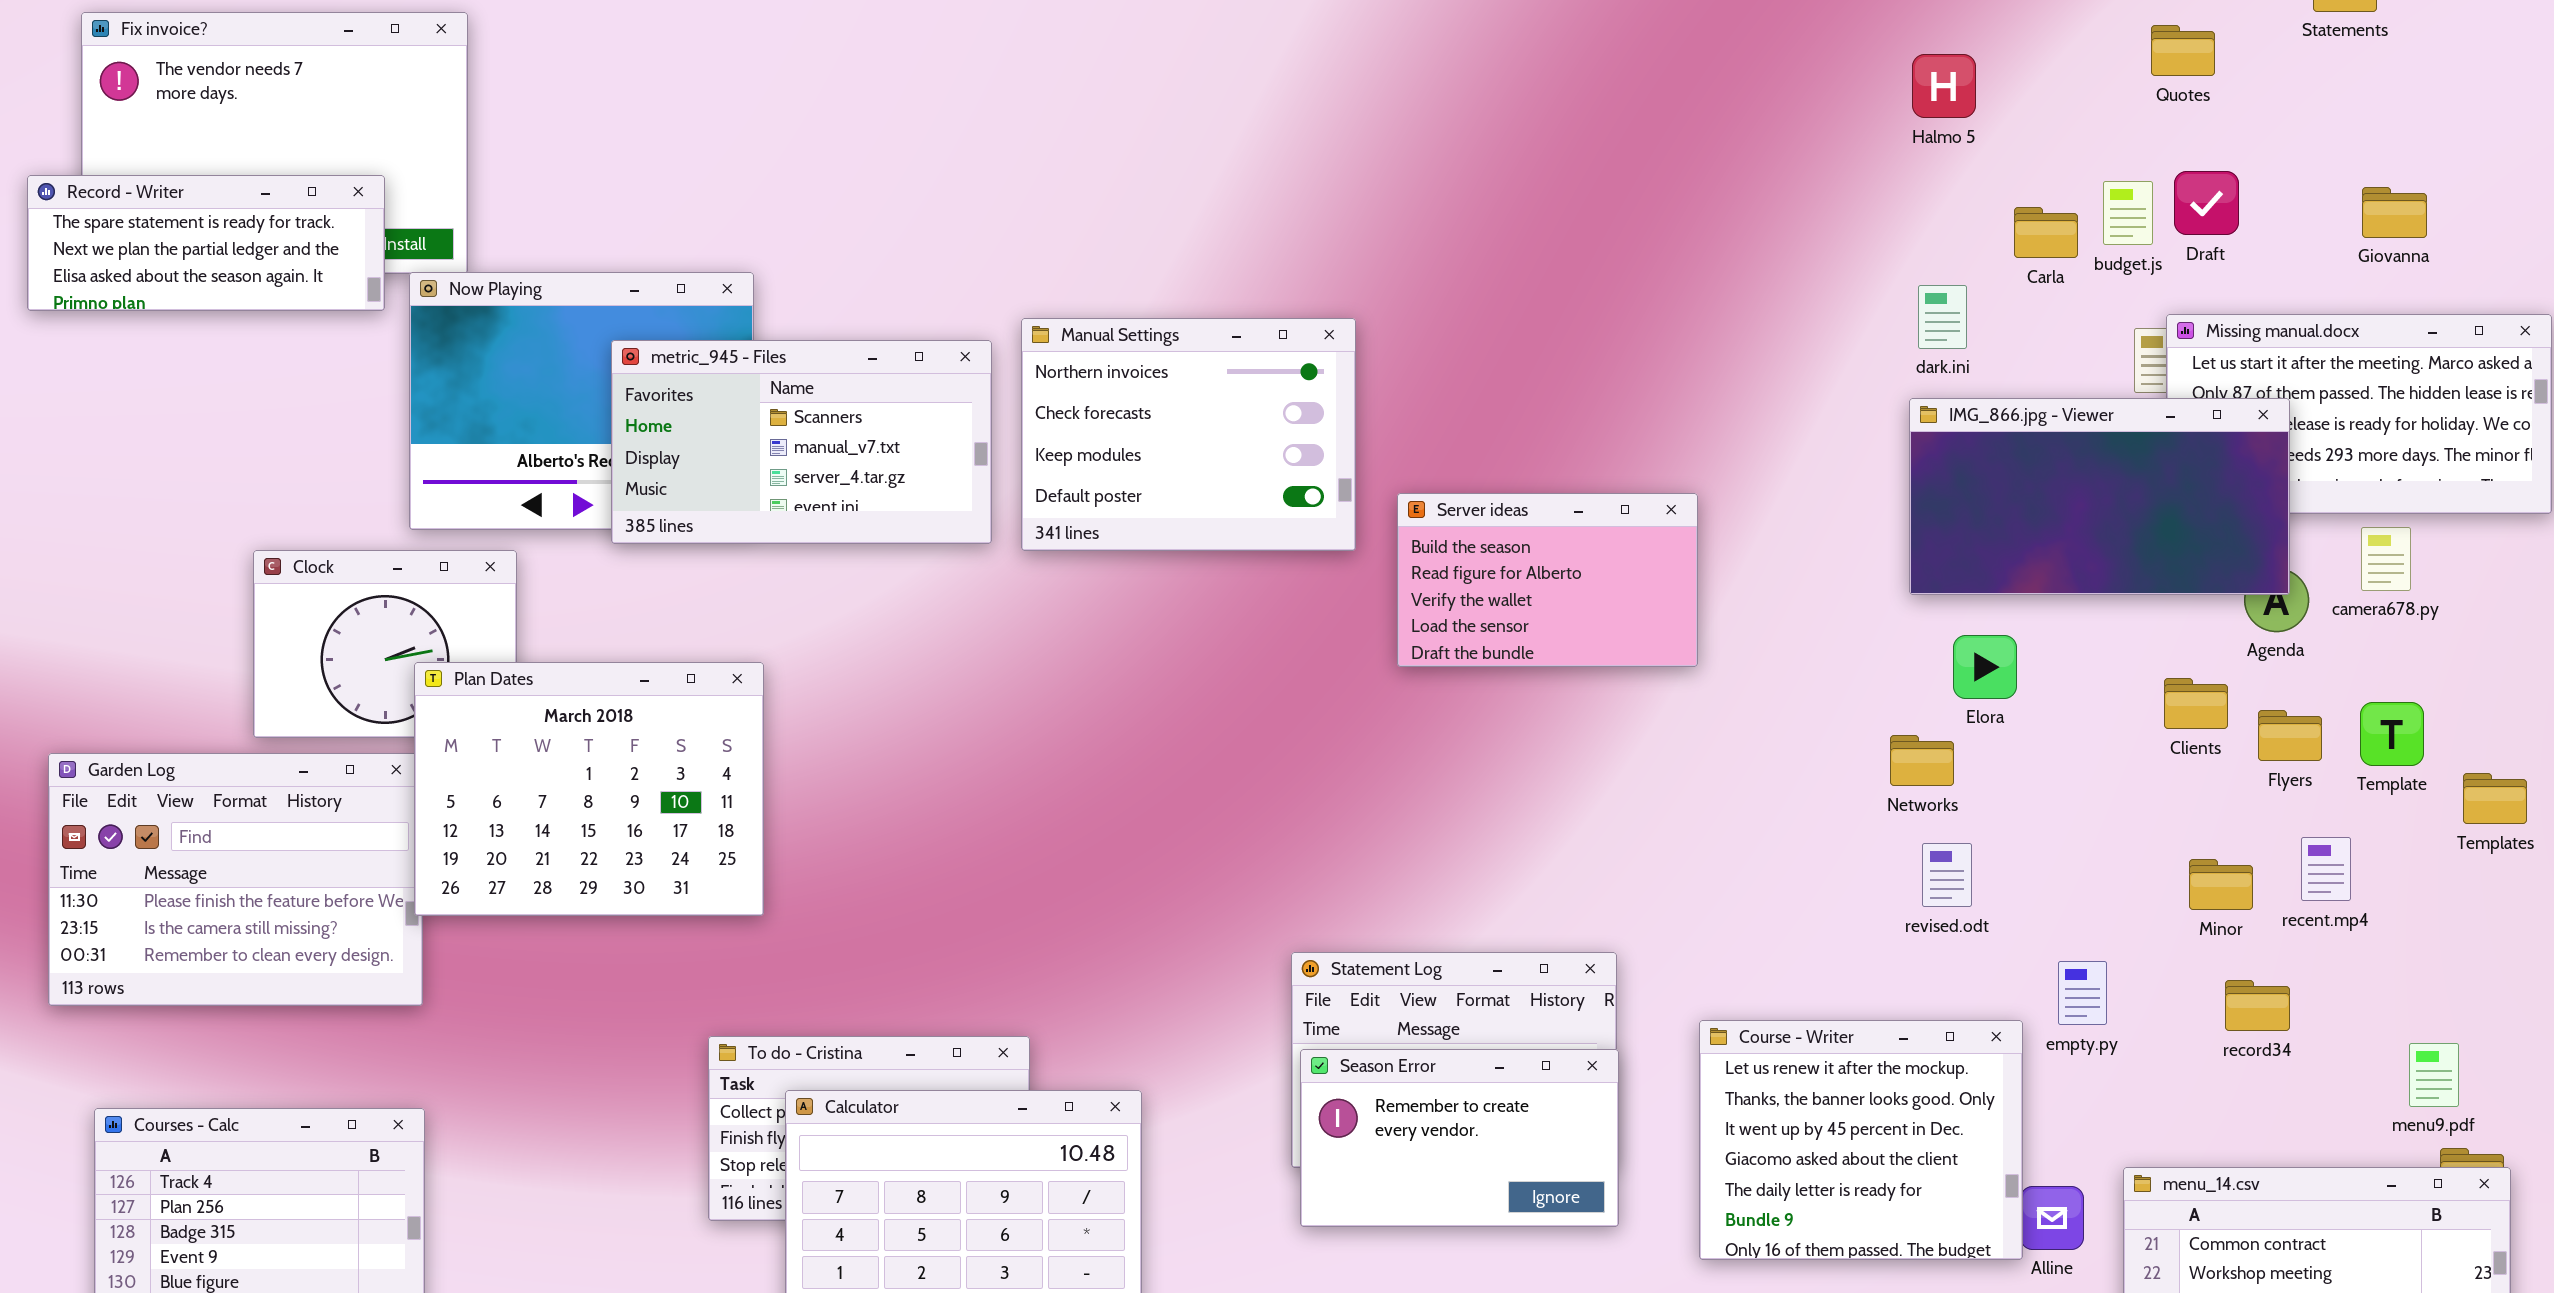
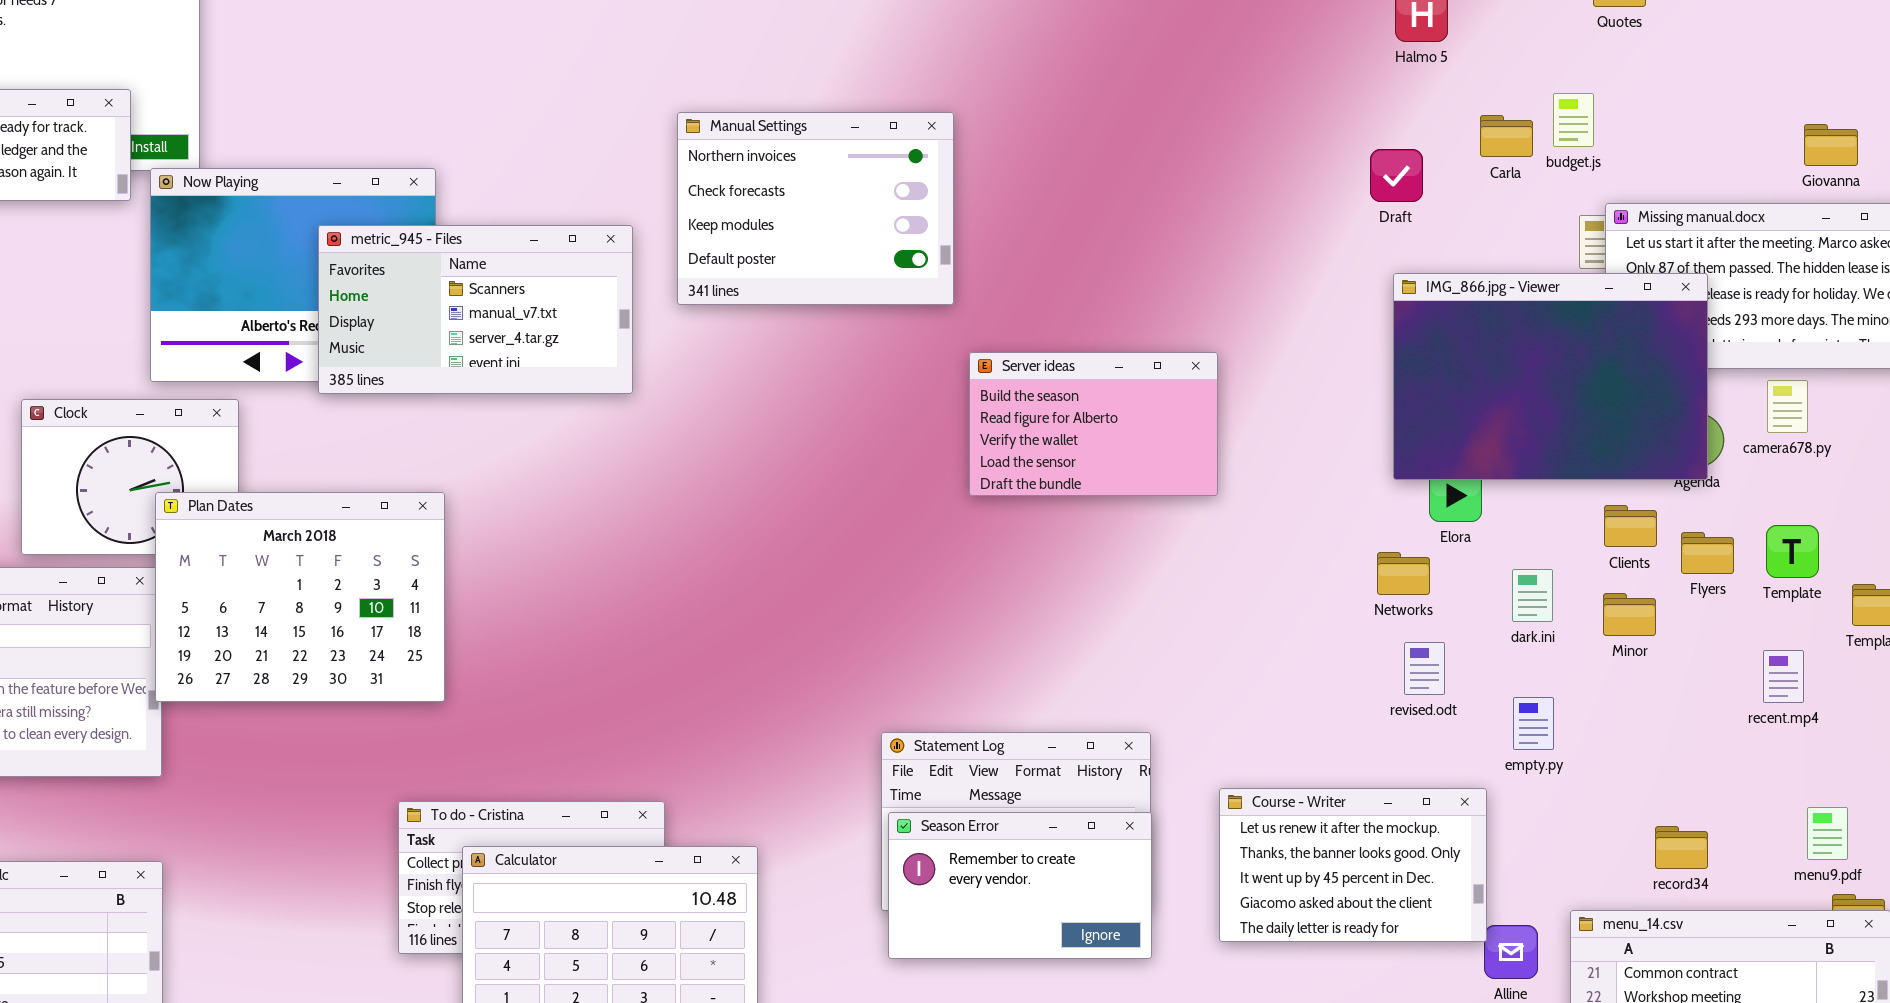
Draft: [2174,171,2239,235] -> [1370,149,1423,202], moved
Giovanna: [2362,187,2427,238] -> [1804,124,1858,166], moved
dark.ini: [1918,285,1967,349] -> [1512,569,1553,622], moved
Manual Settings: [1021,318,1356,551] -> [677,112,954,305], moved
IMG_866.jpg - Viewer: [1909,398,2290,595] -> [1393,273,1708,480], resized
recent.mp4: [2301,837,2351,901] -> [1763,650,1804,703], moved
Minor: [2189,859,2253,910] -> [1603,593,1656,636], moved
empty.py: [2058,961,2107,1025] -> [1513,697,1554,750], moved
record34: [2225,980,2290,1031] -> [1655,826,1708,869], moved
Course - Writer: [1699,1020,2023,1260] -> [1219,788,1487,942], resized

